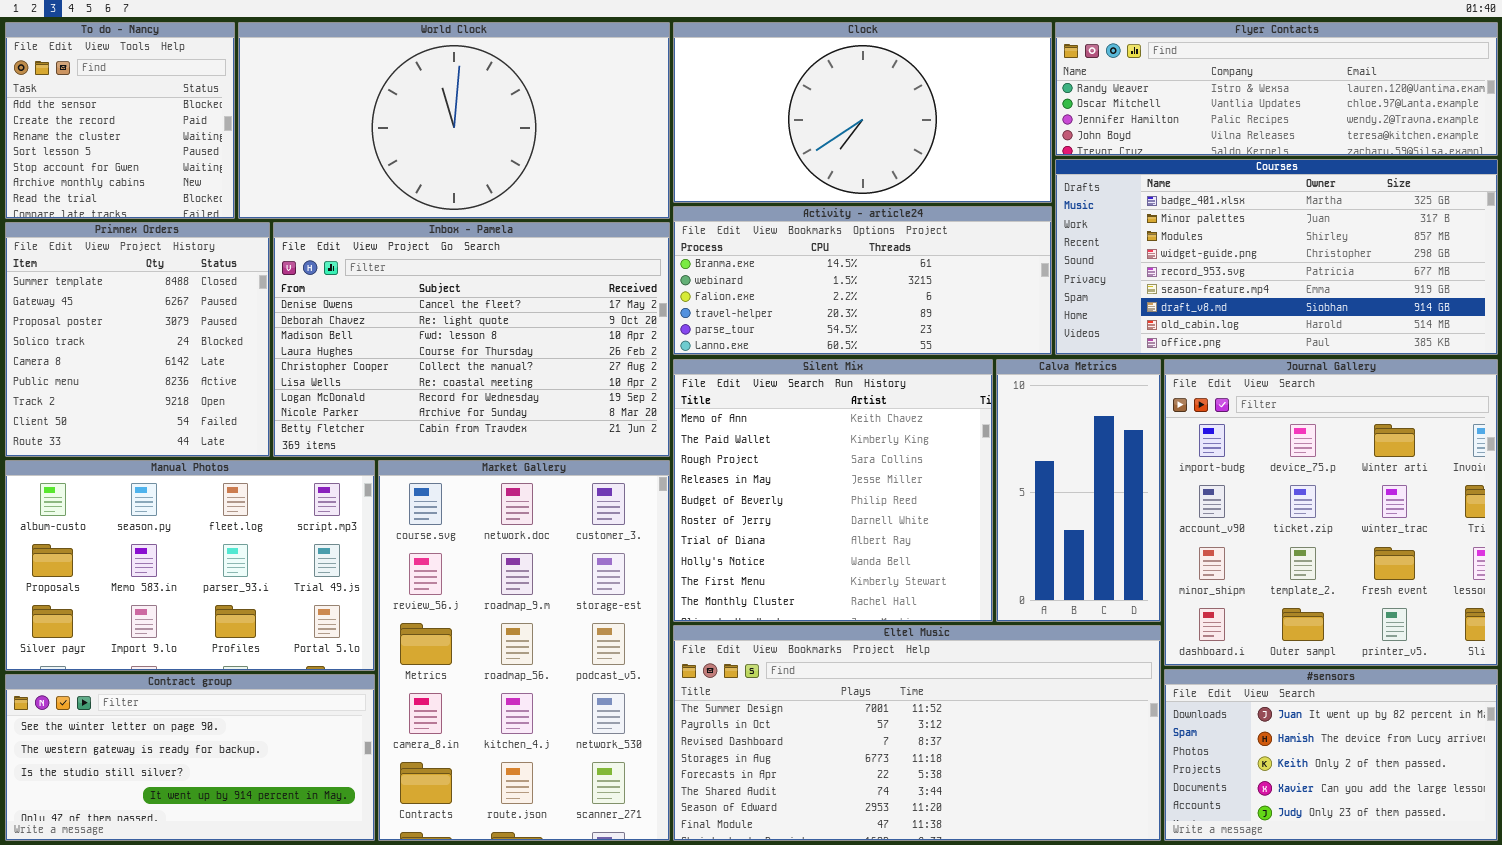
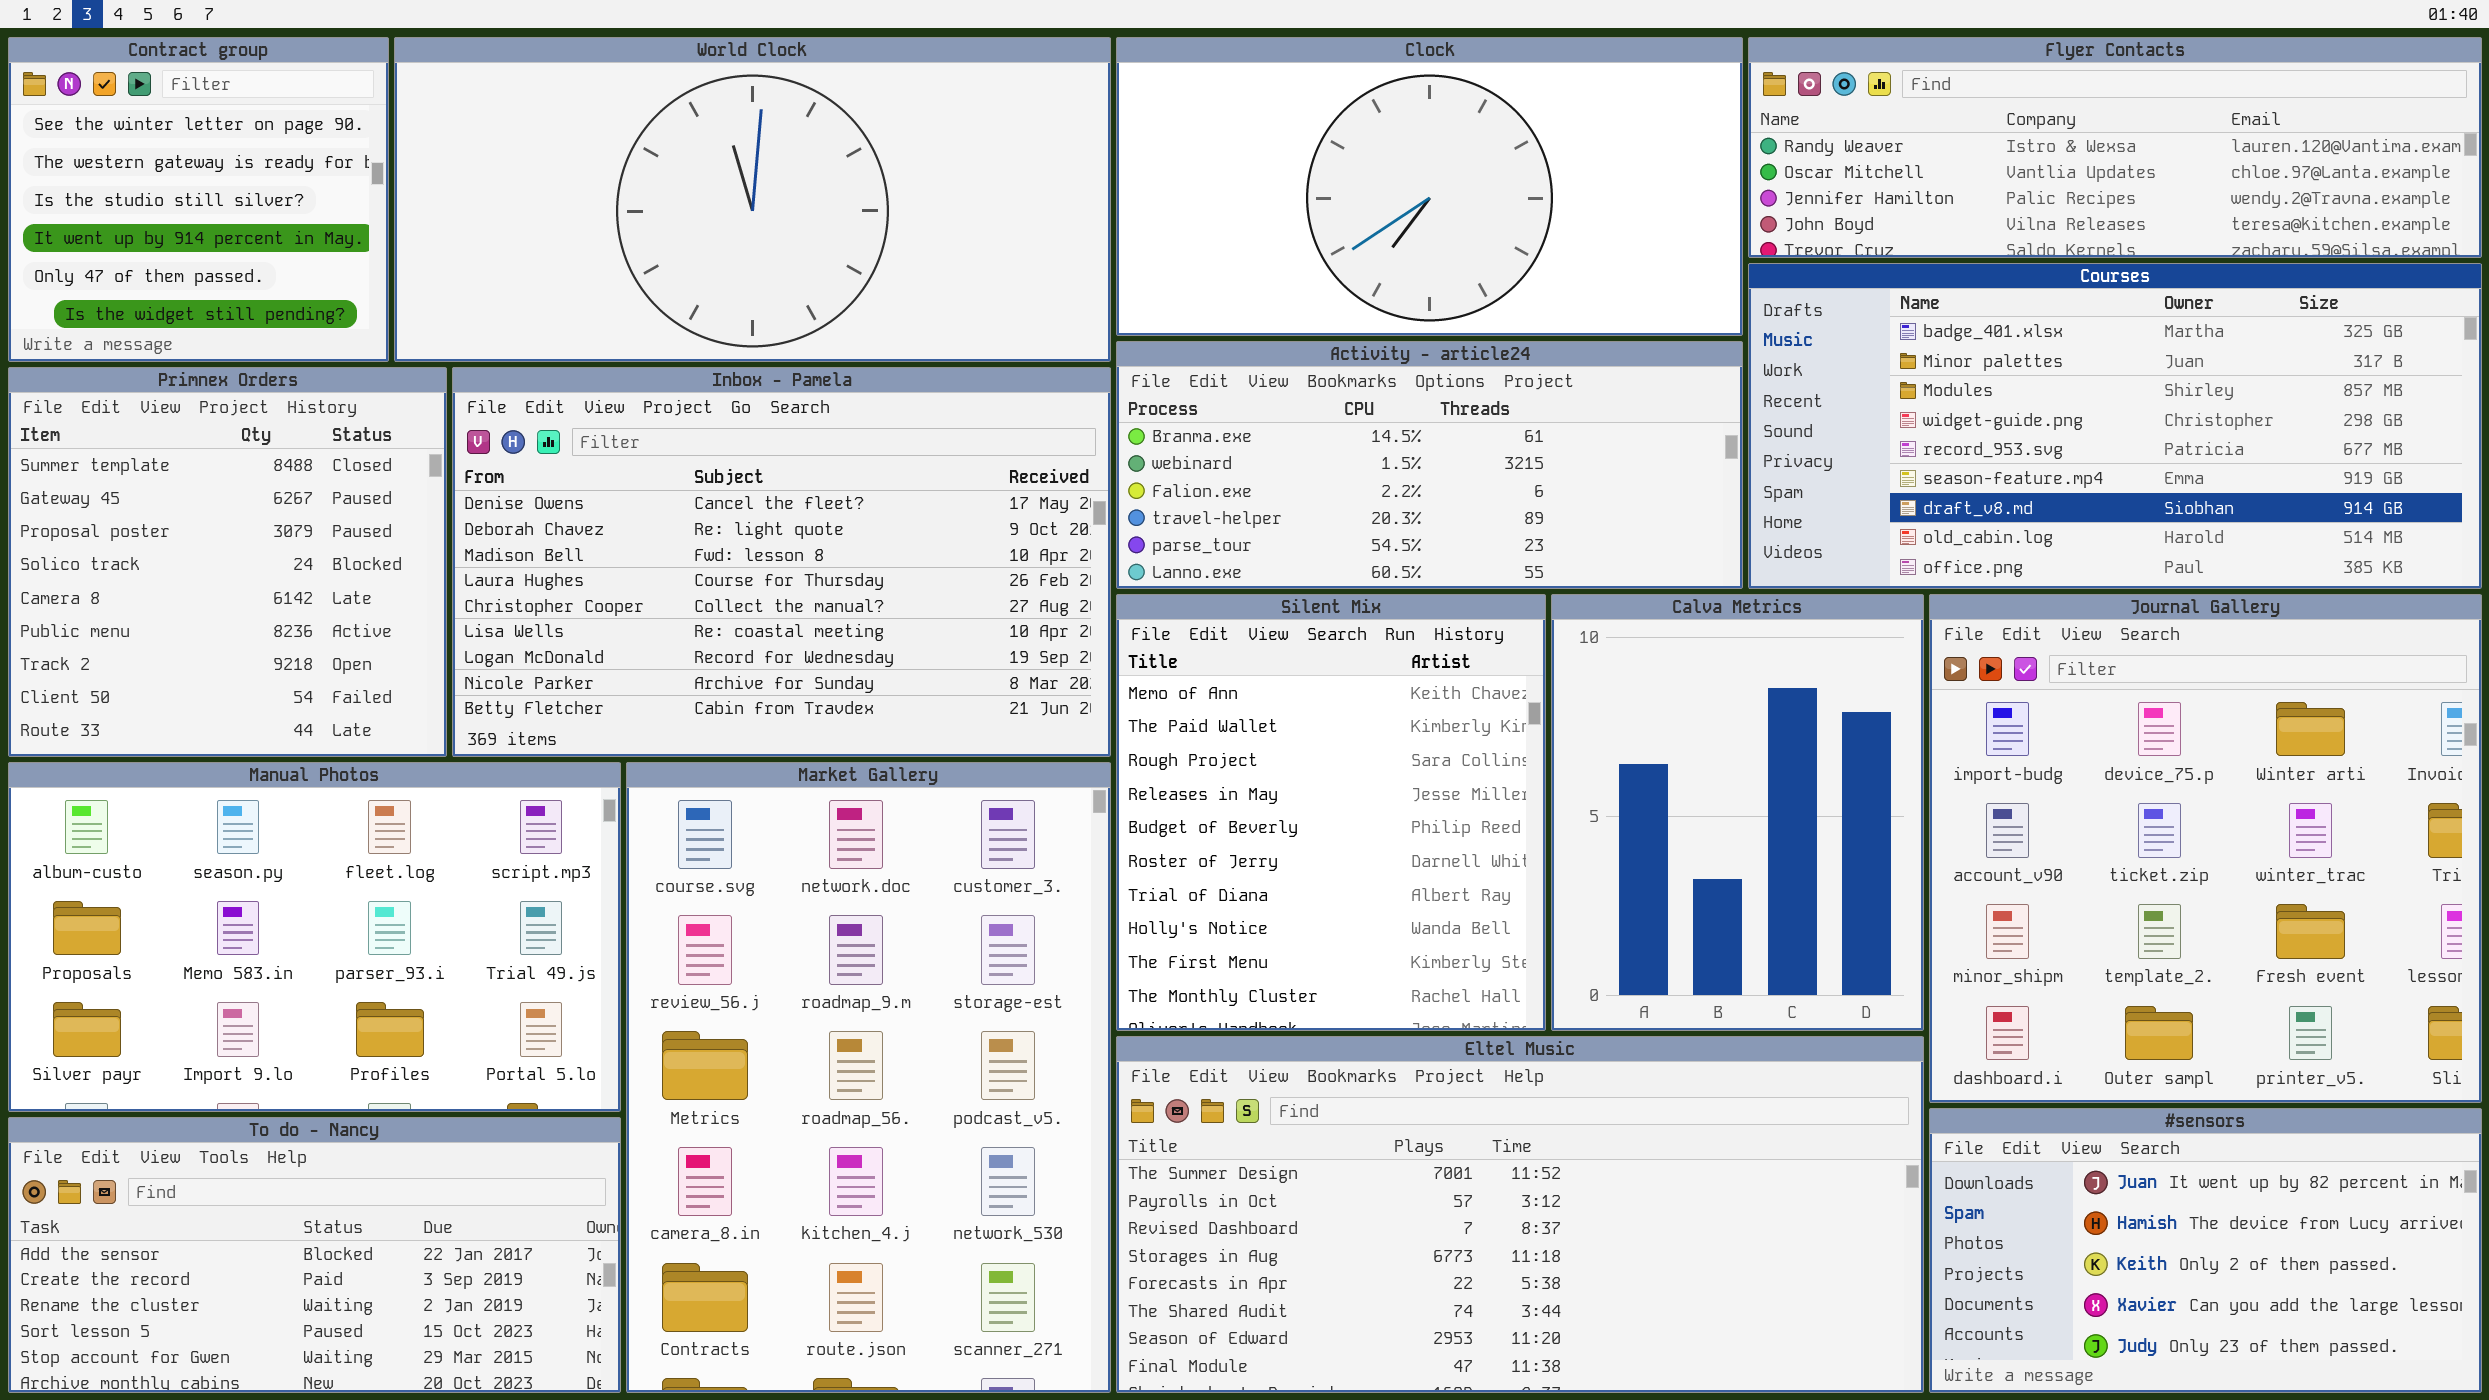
To do - Nancy: [5,22,235,219] -> [8,1117,621,1393], moved, resized
Silent Mix: [673,359,993,622] -> [1116,594,1546,1031], resized
Calva Metrics: [996,359,1161,622] -> [1551,594,1924,1031], resized
Contract group: [5,674,375,841] -> [8,37,389,362], moved, resized

